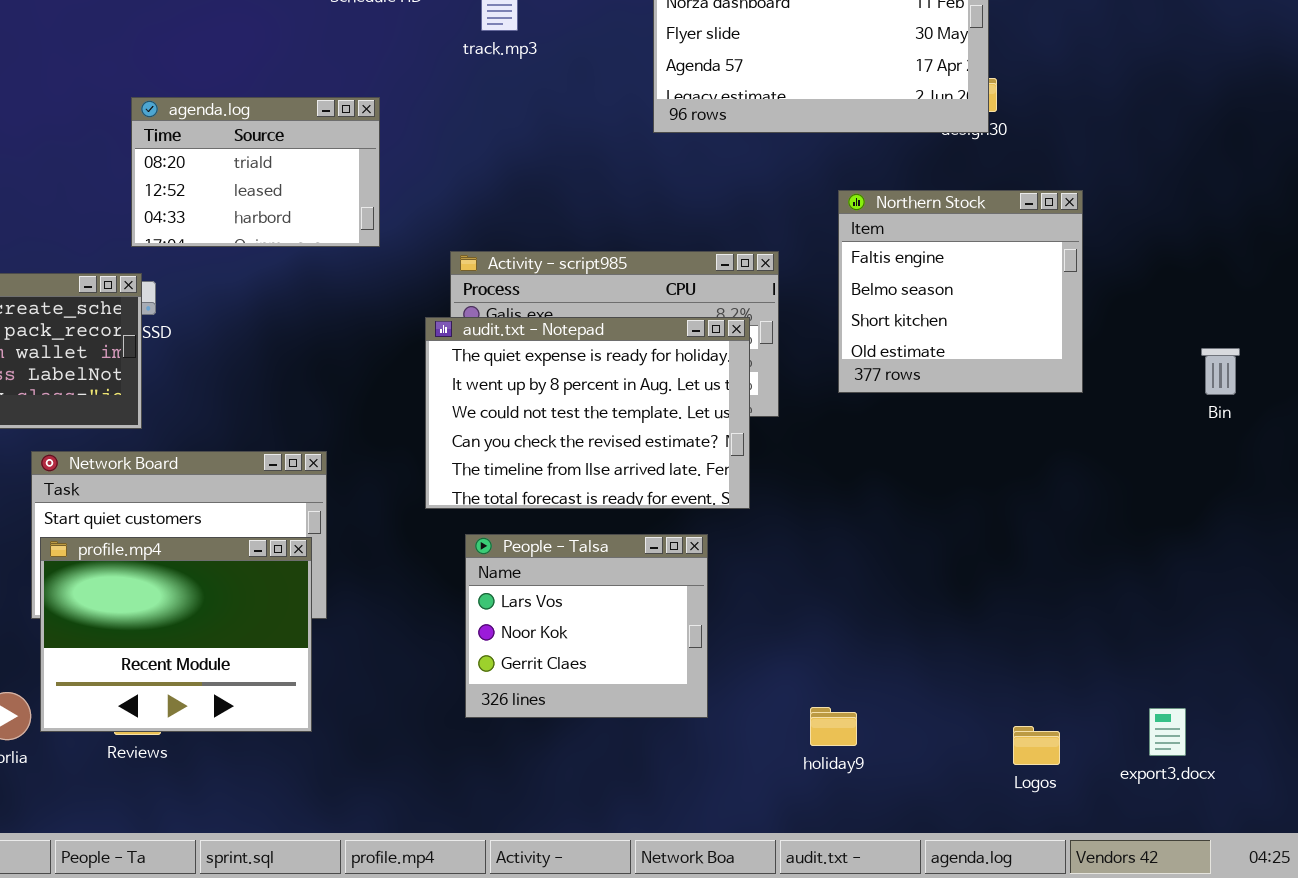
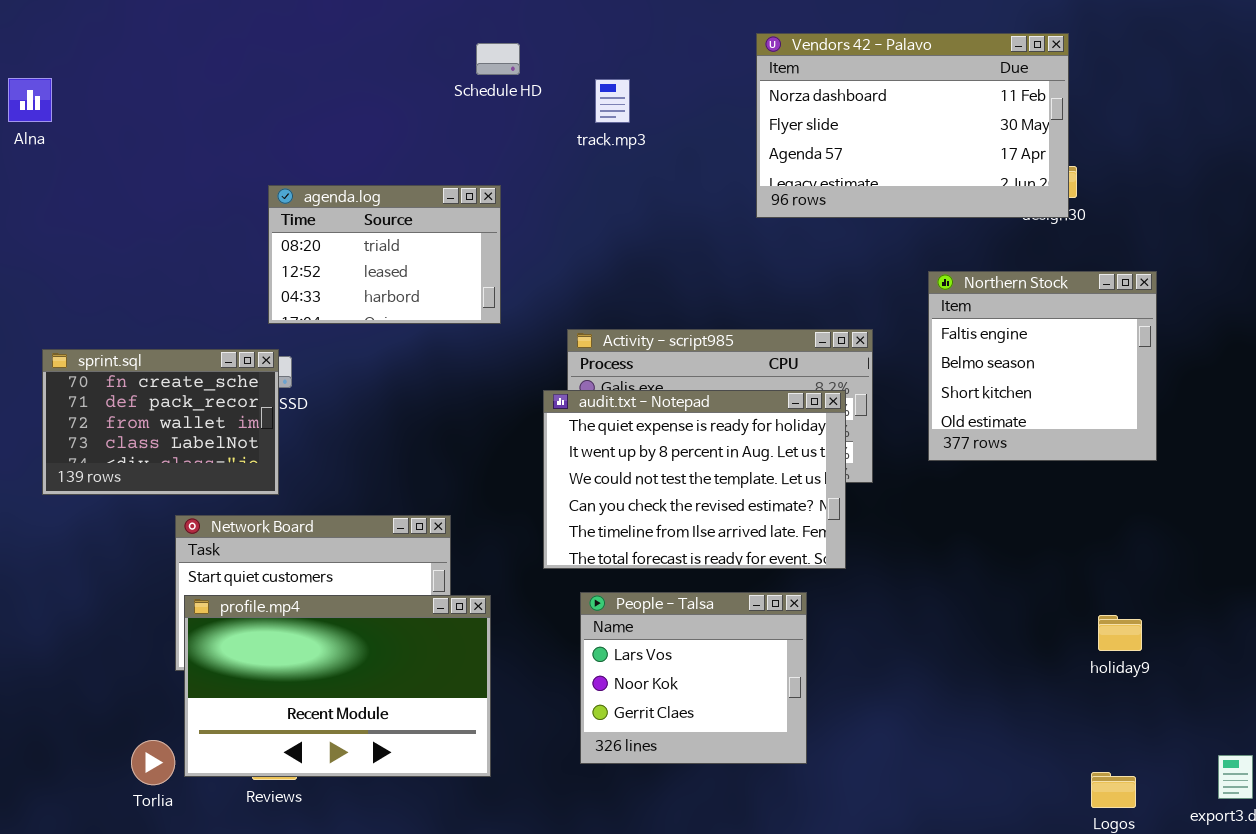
profile.mp4: [40,537,312,732] -> [184,595,491,777], resized
holiday9: [810,707,857,746] -> [1098,615,1142,651], moved

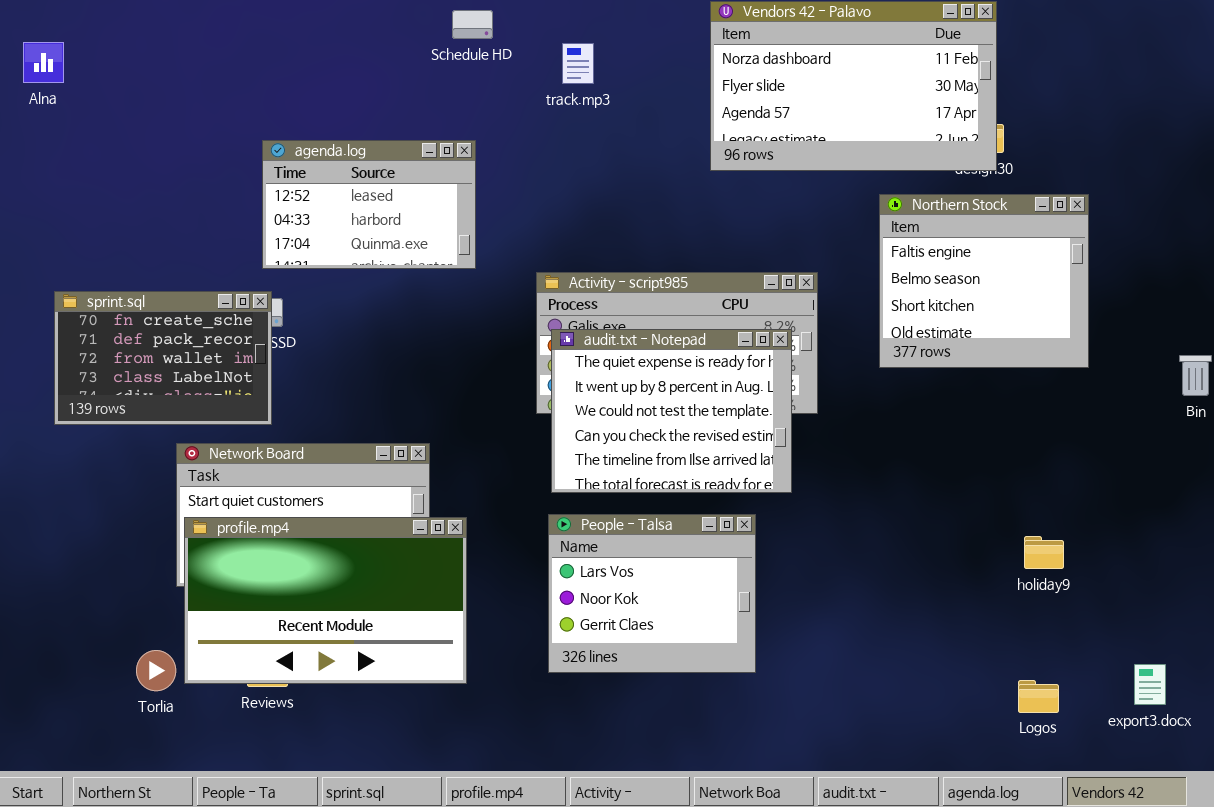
agenda.log: [268,185,501,324] -> [262,140,476,269], scrolled down 1 row
Northern Stock: [928,271,1157,461] -> [879,194,1089,368], moved
audit.txt - Notepad: [543,390,846,569] -> [551,329,792,493], resized

